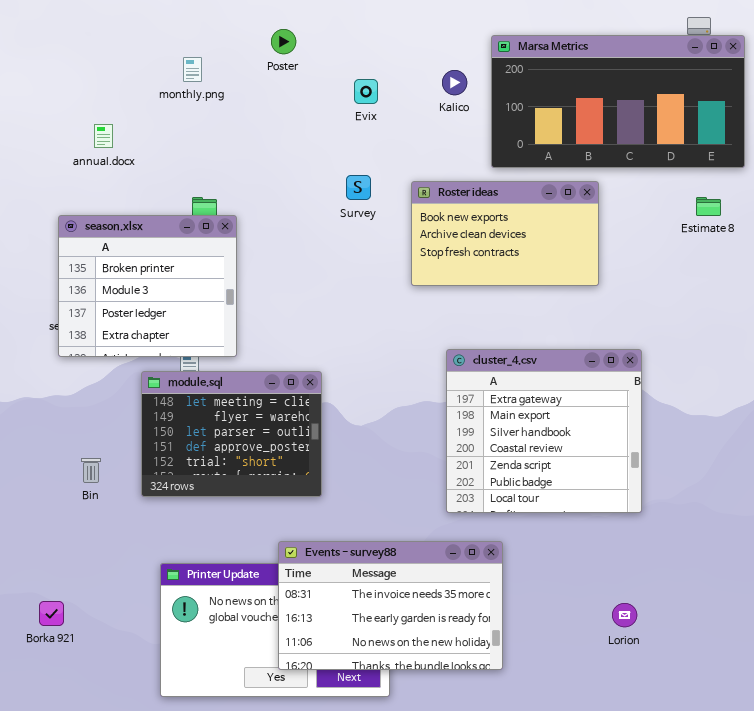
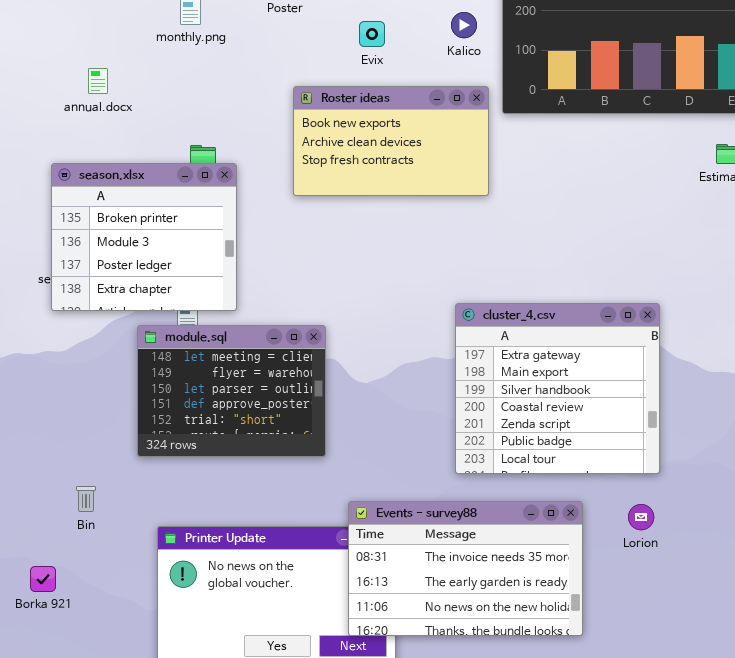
Roster ideas: [411,181,599,286] -> [293,86,489,196], moved
Bin: [81,458,101,483] -> [76,486,96,512], moved
Events - survey88: [278,541,503,670] -> [348,501,583,636], moved
Lorion: [612,603,637,627] -> [628,504,654,530], moved

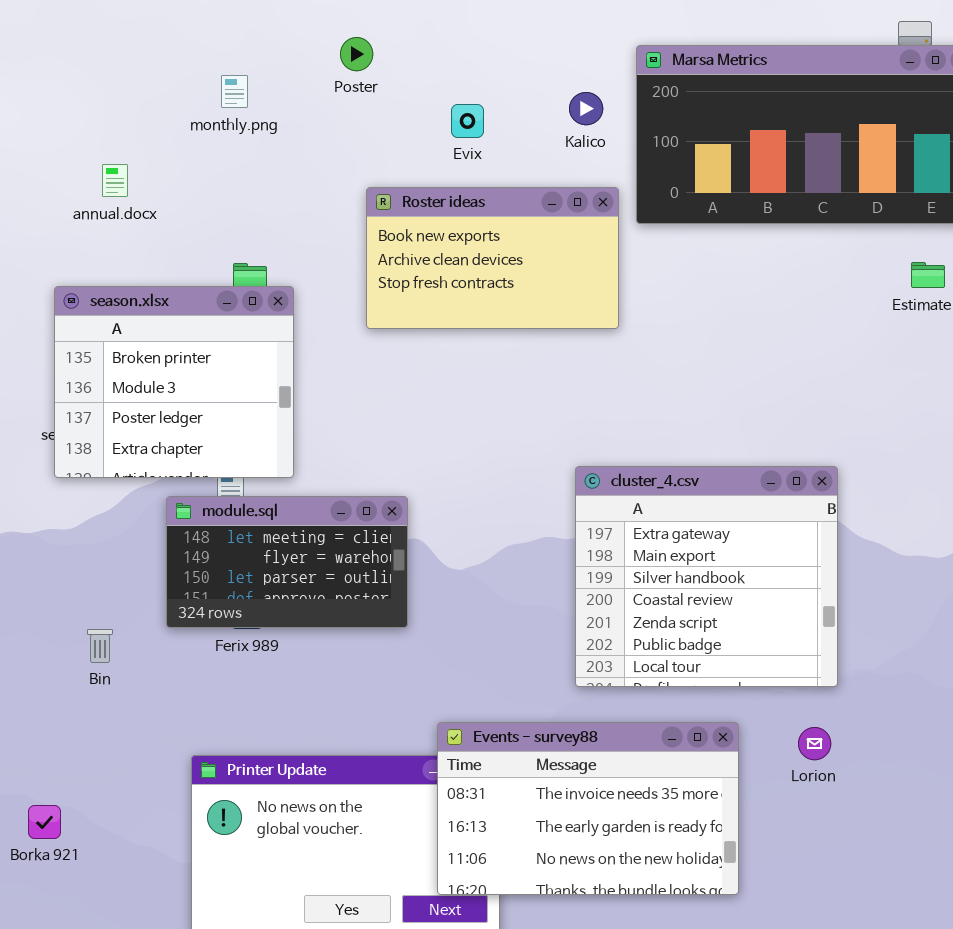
module.sql: [137,325,326,457] -> [166,496,408,628], resized
Bin: [76,486,96,512] -> [87,629,113,663], moved

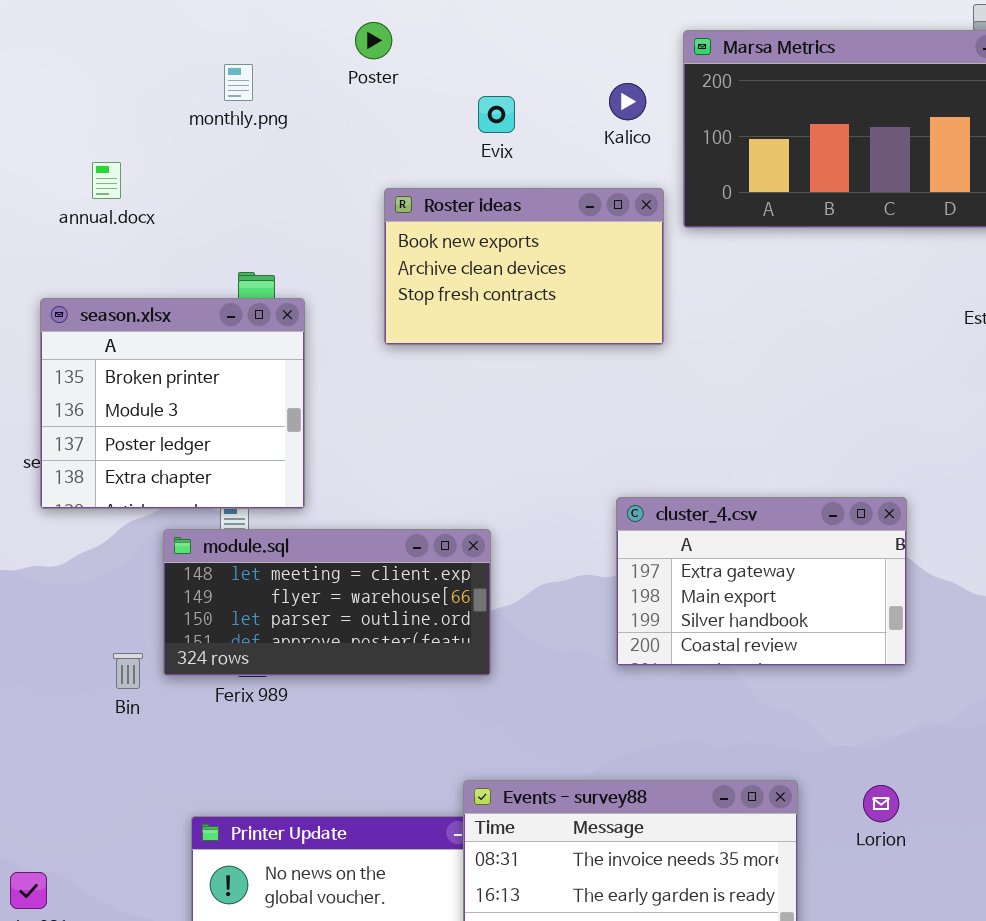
cluster_4.csv: [575,466,838,687] -> [616,497,907,666], resized
module.sql: [166,496,408,628] -> [163,529,491,676], resized
Bin: [87,629,113,663] -> [113,653,143,689], moved

